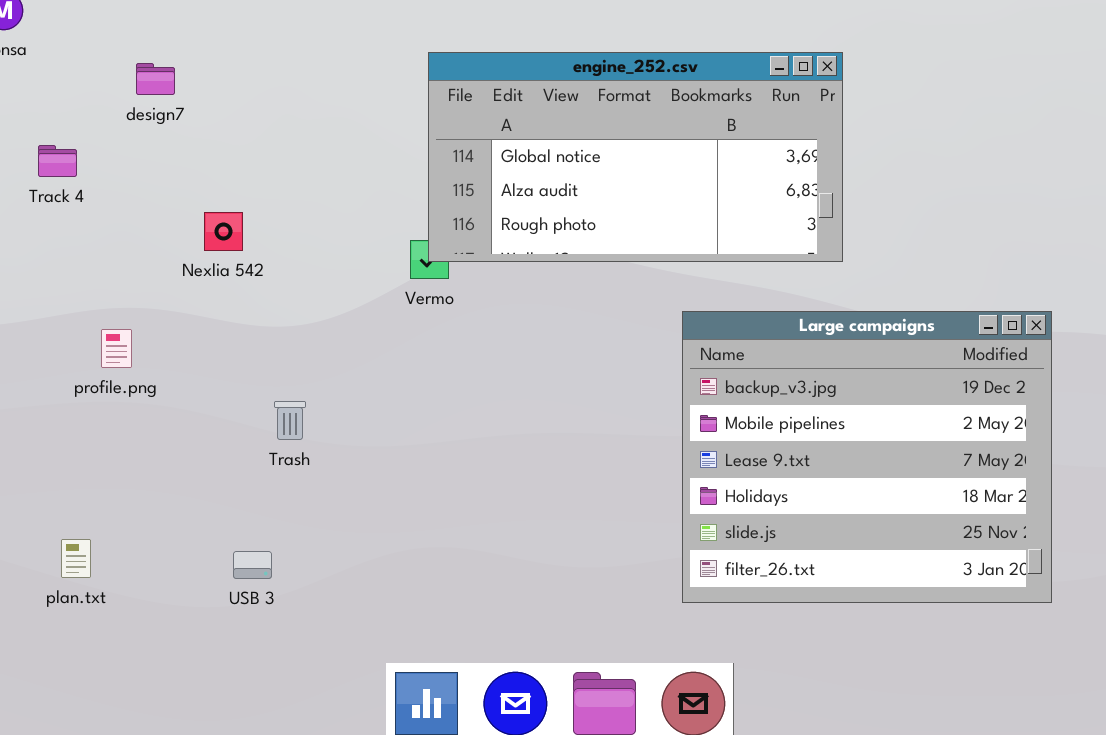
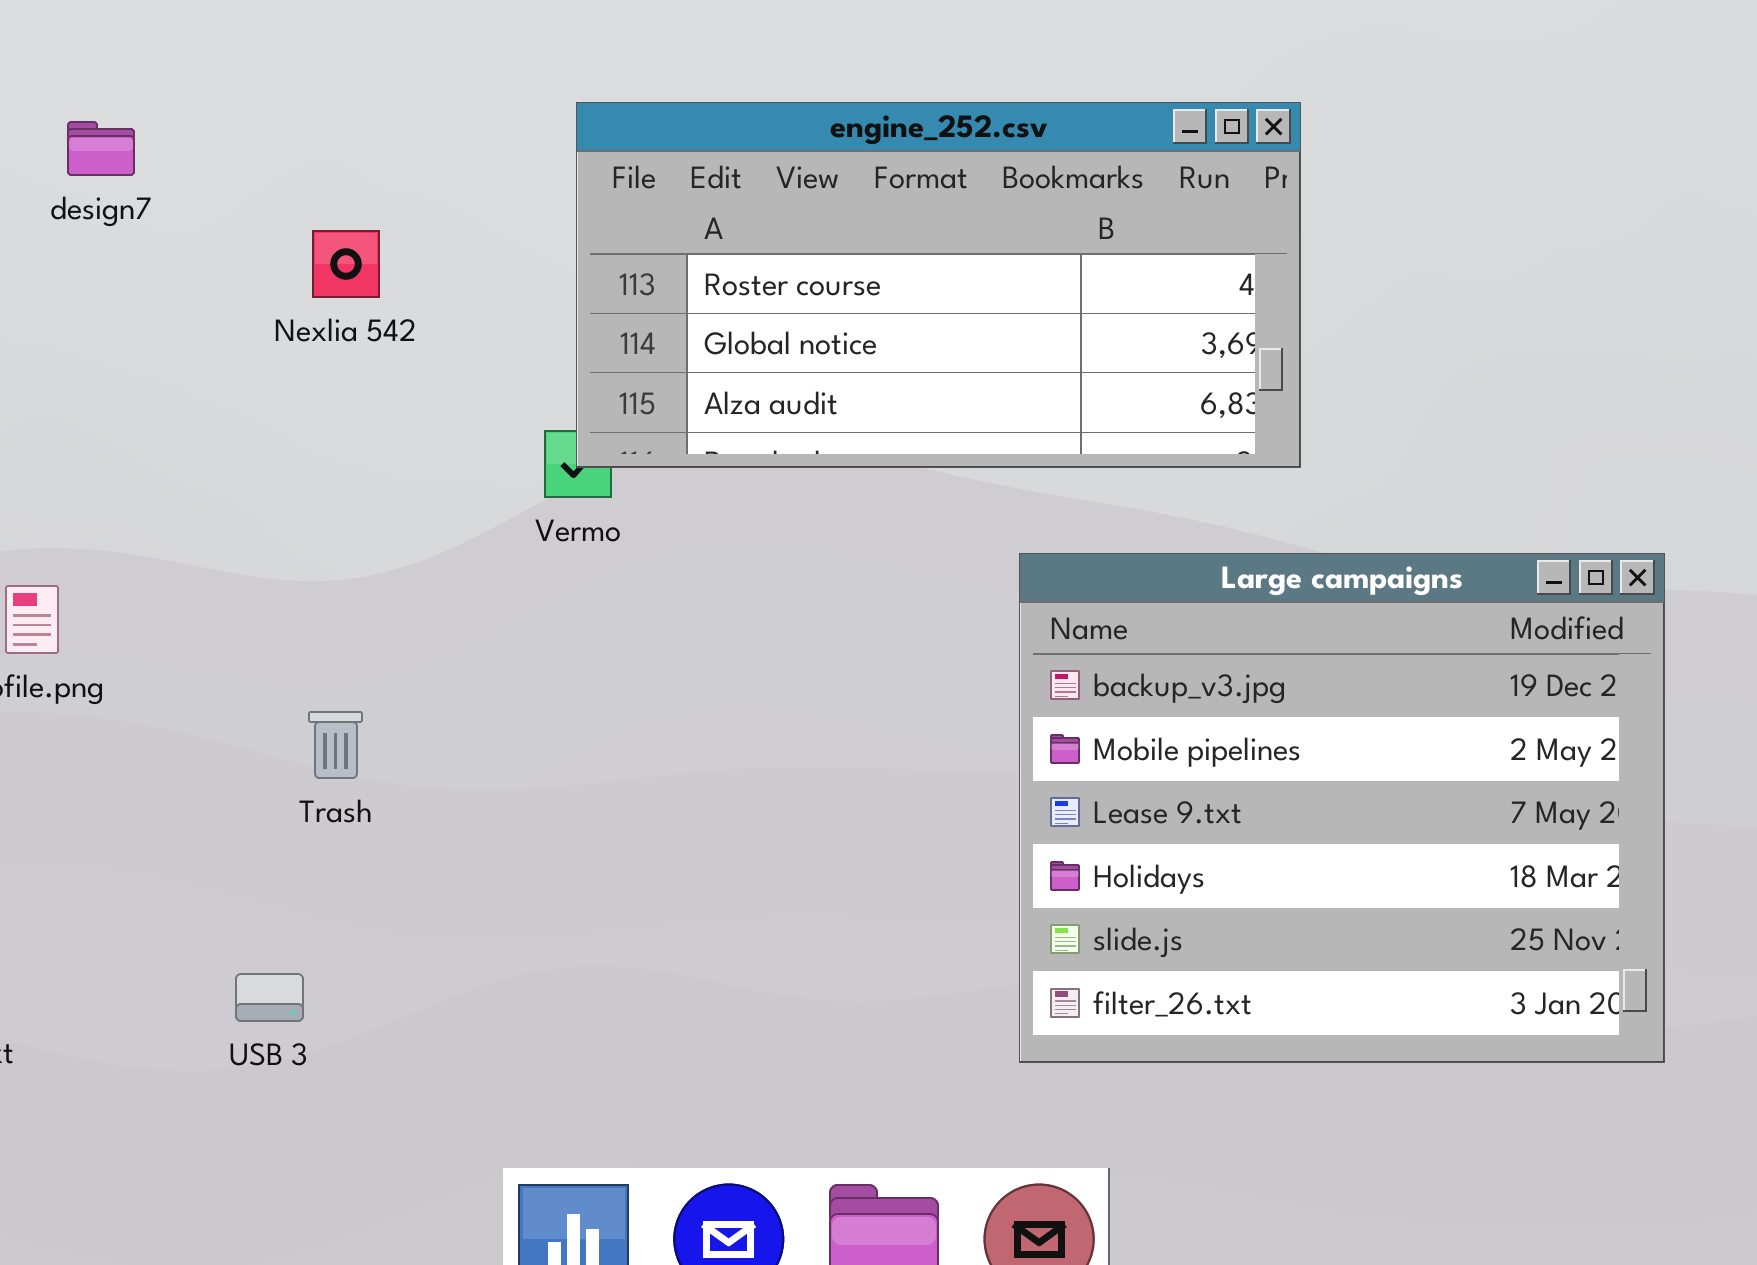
engine_252.csv: [428,52,843,262] -> [576,102,1301,468], scrolled up 1 row
Nexlia 542: [204,212,243,251] -> [312,230,380,298], moved

